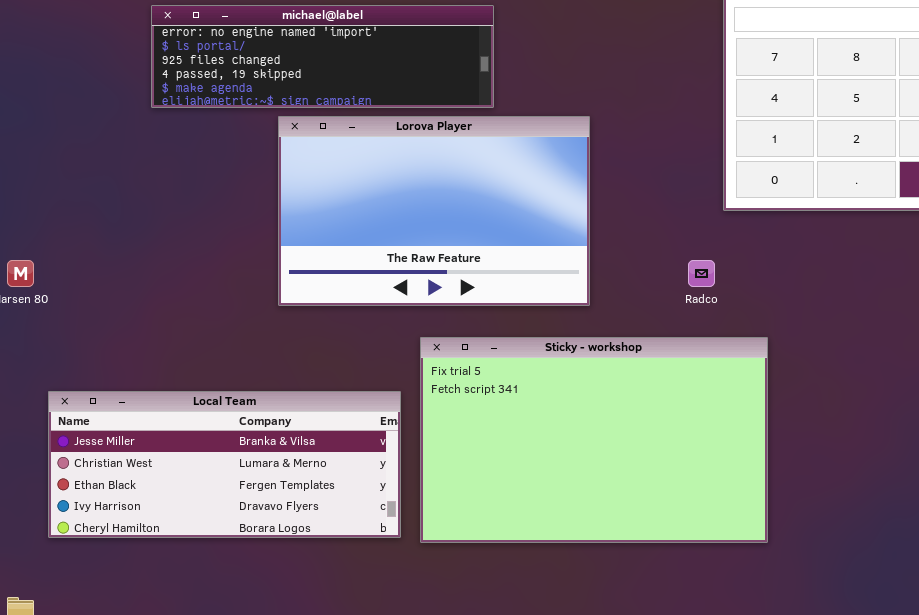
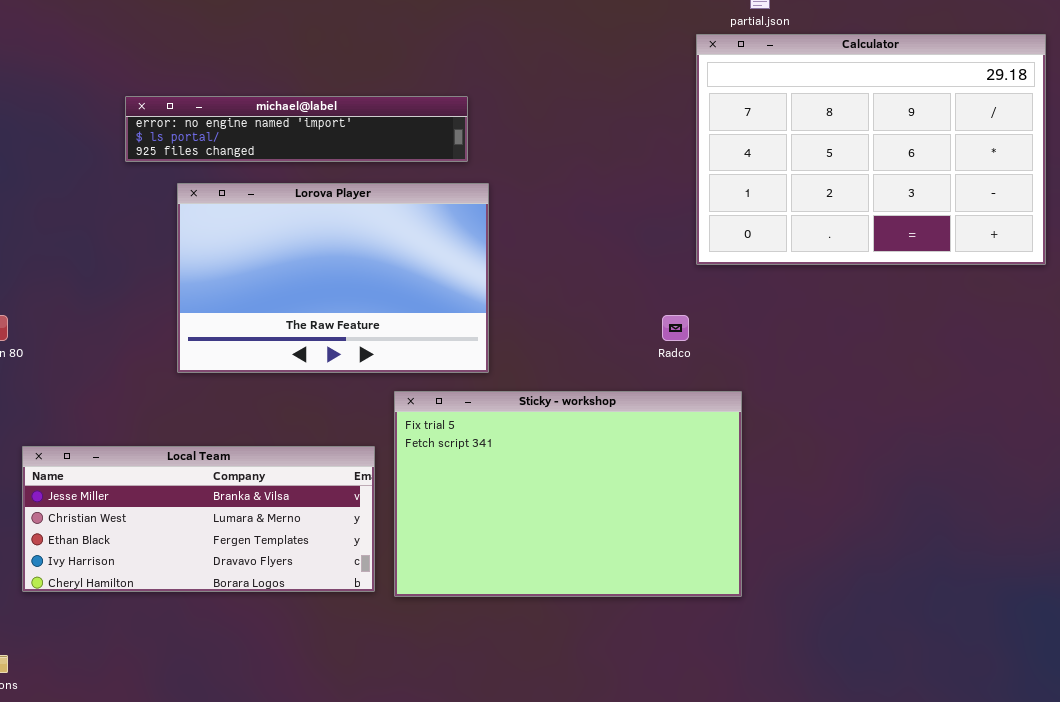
michael@label: [151,5,494,108] -> [125,96,468,162], resized
Lorova Player: [278,116,590,306] -> [177,183,489,373], moved

